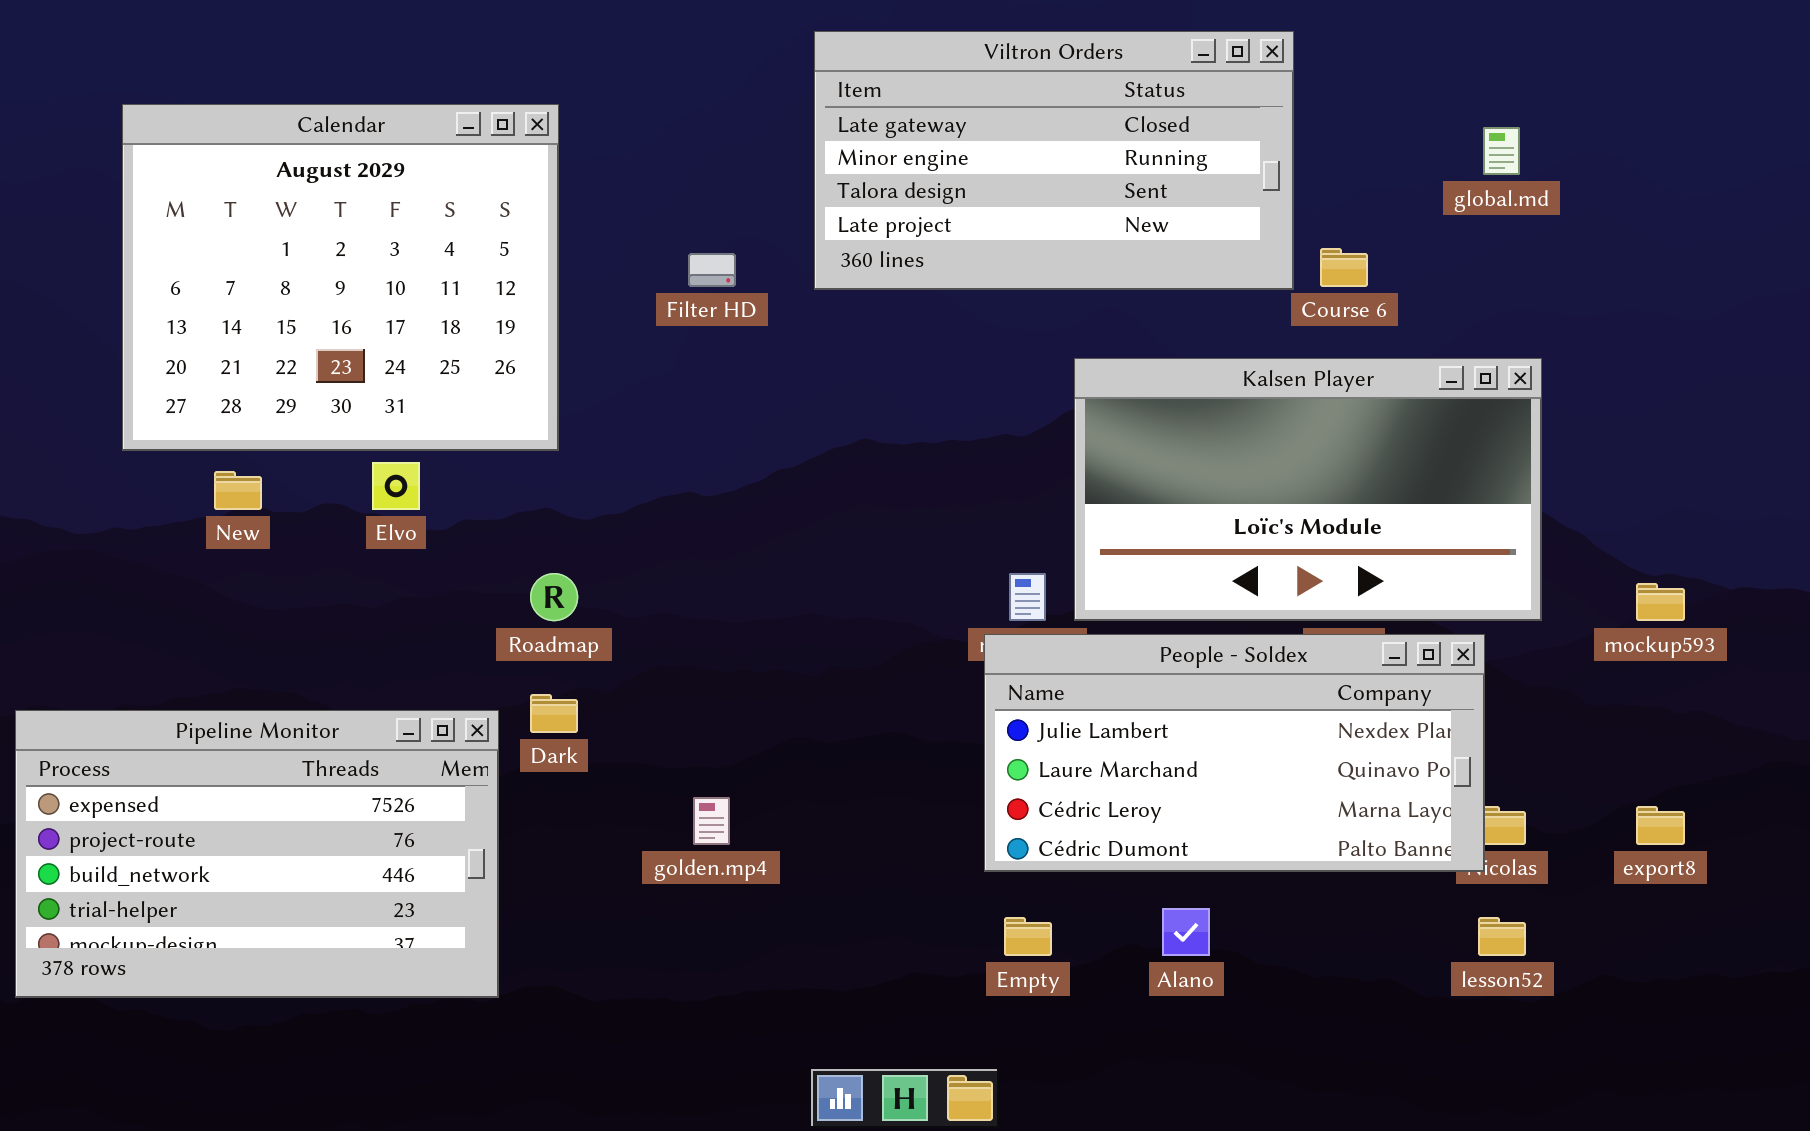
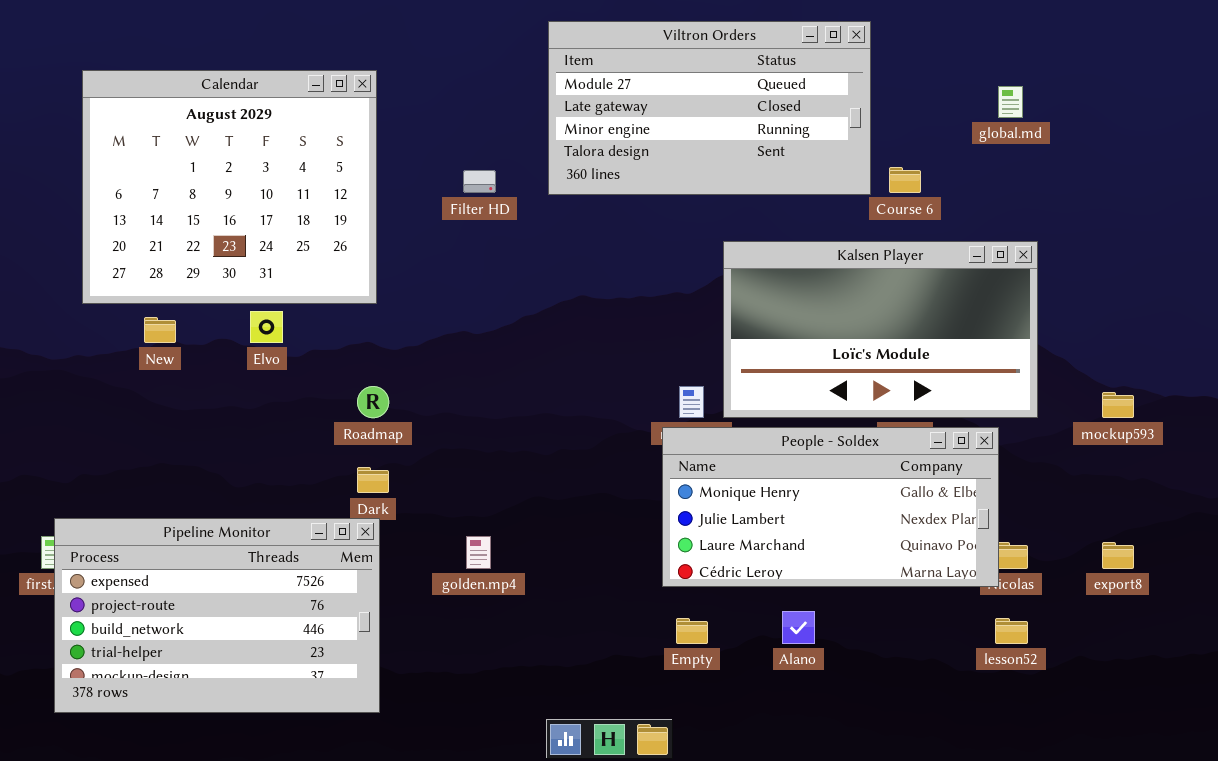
Viltron Orders: [814,31,1294,290] -> [548,21,871,195], scrolled up 1 row
People - Soldex: [984,634,1485,872] -> [662,427,999,587], scrolled up 1 row
Pipeline Monitor: [15,710,499,998] -> [54,518,380,713], moved

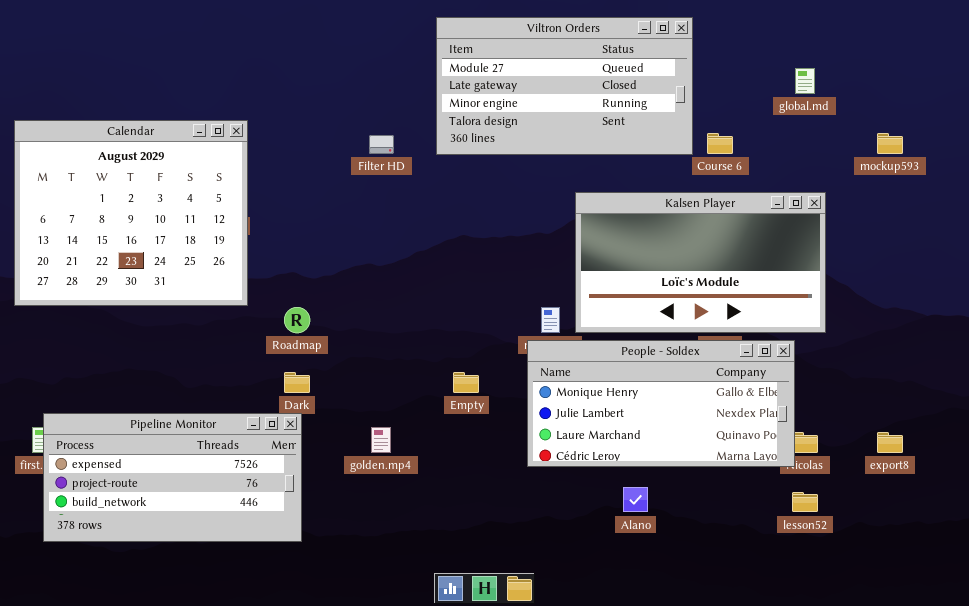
Calendar: [82,70,377,304] -> [14,120,248,306], moved
mockup593: [1102,392,1134,418] -> [877,133,903,154], moved
Pipeline Monitor: [54,518,380,713] -> [43,413,302,542], resized
Empty: [676,618,708,644] -> [453,372,479,393], moved

